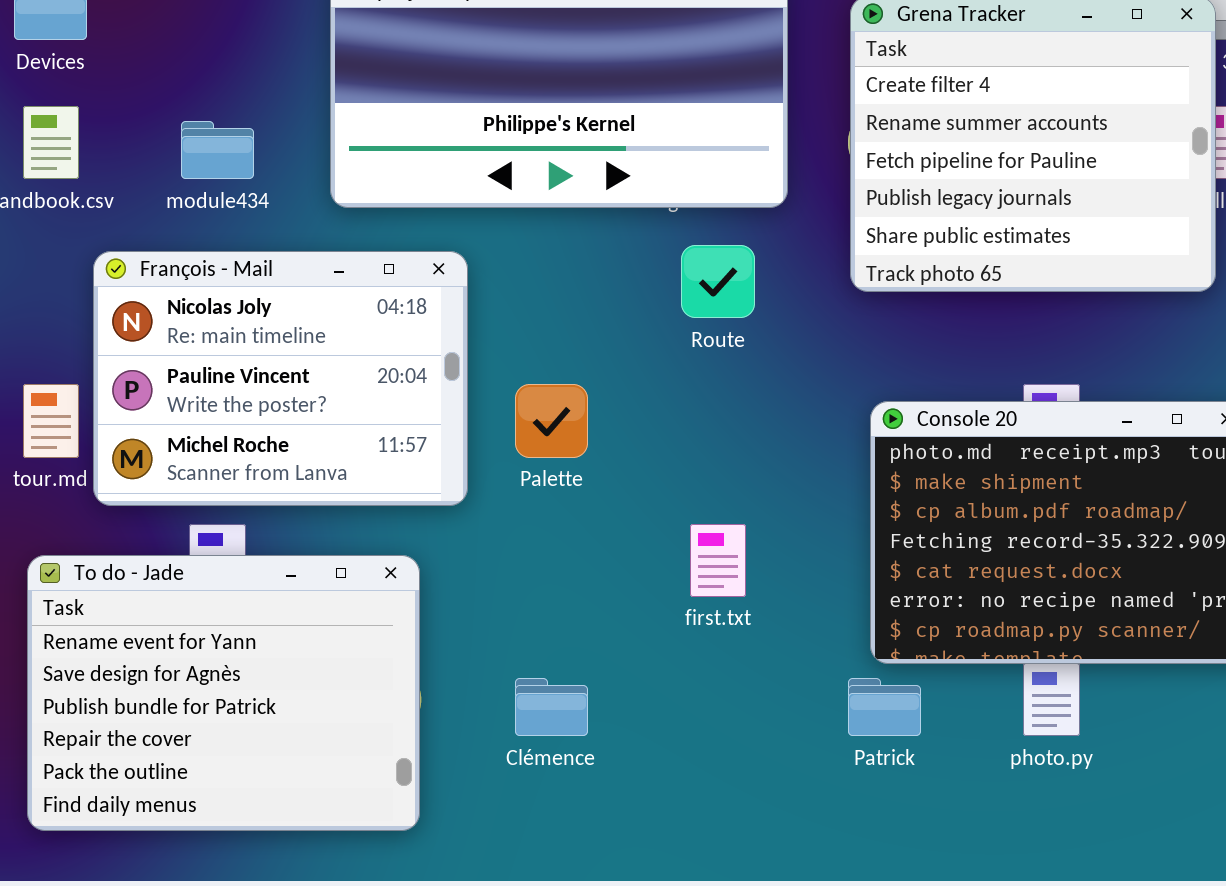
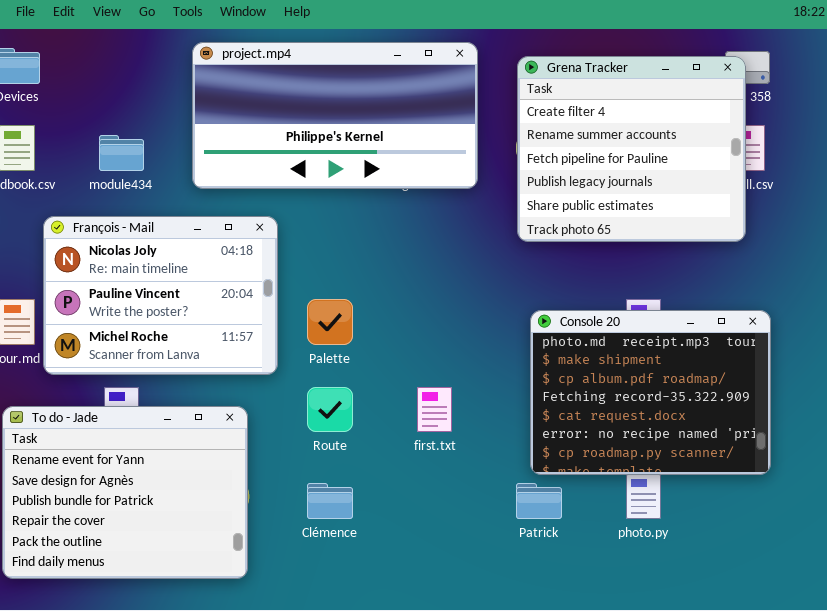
Route: [681,245,755,318] -> [307,387,353,432], moved

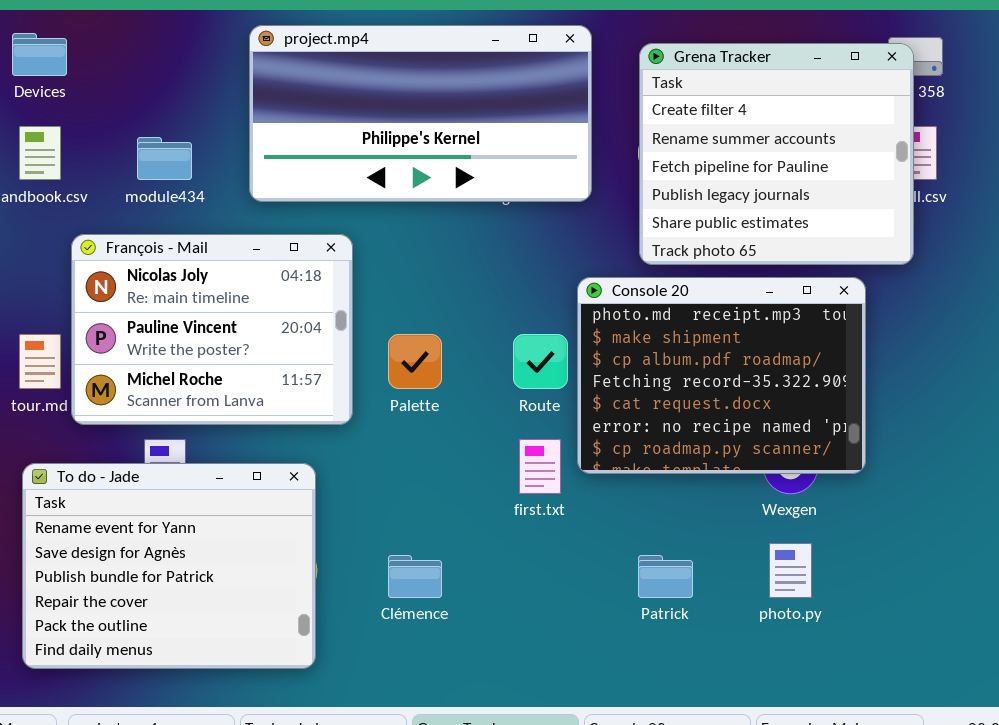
Console 20: [530,310,771,475] -> [577,277,866,474], moved
Route: [307,387,353,432] -> [513,334,568,389], moved

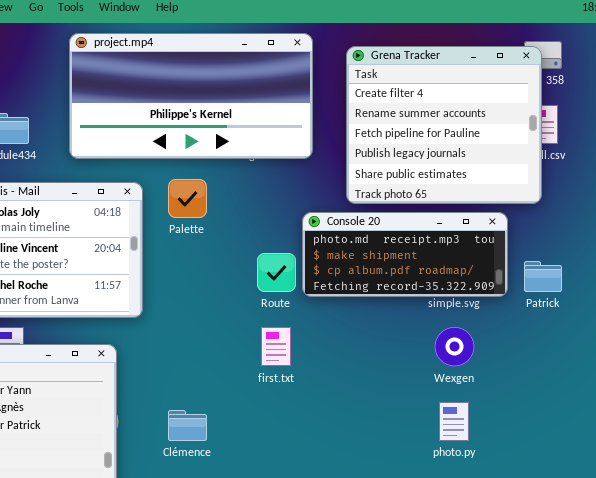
Console 20: [577,277,866,474] -> [302,212,508,297], resized
Palette: [388,334,442,389] -> [168,179,207,218], moved
Patrick: [638,555,693,598] -> [524,261,562,292], moved

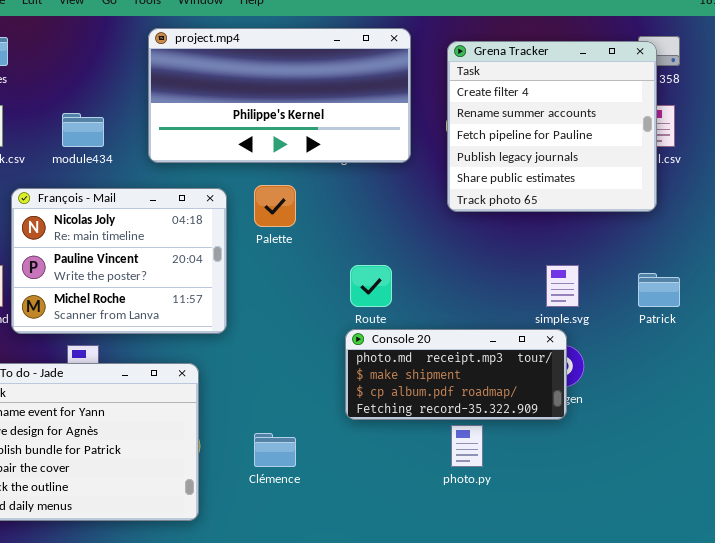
Console 20: [302,212,508,297] -> [345,329,567,420], moved
photo.py: [439,402,469,441] -> [451,425,483,467], moved

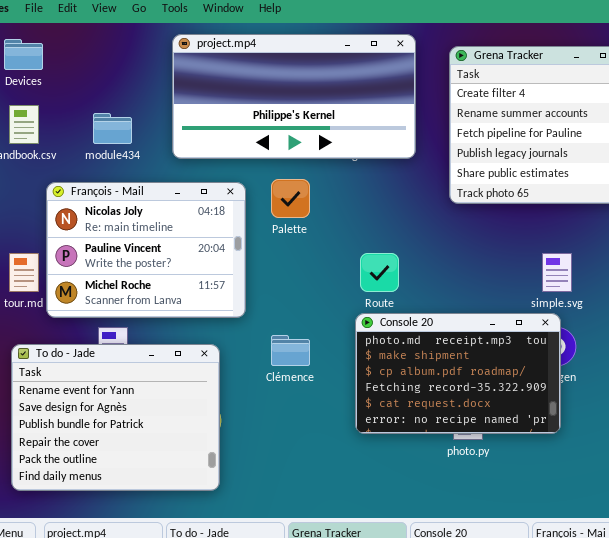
Console 20: [345,329,567,420] -> [355,313,561,434], resized
Clémence: [254,433,296,467] -> [271,335,310,366], moved

